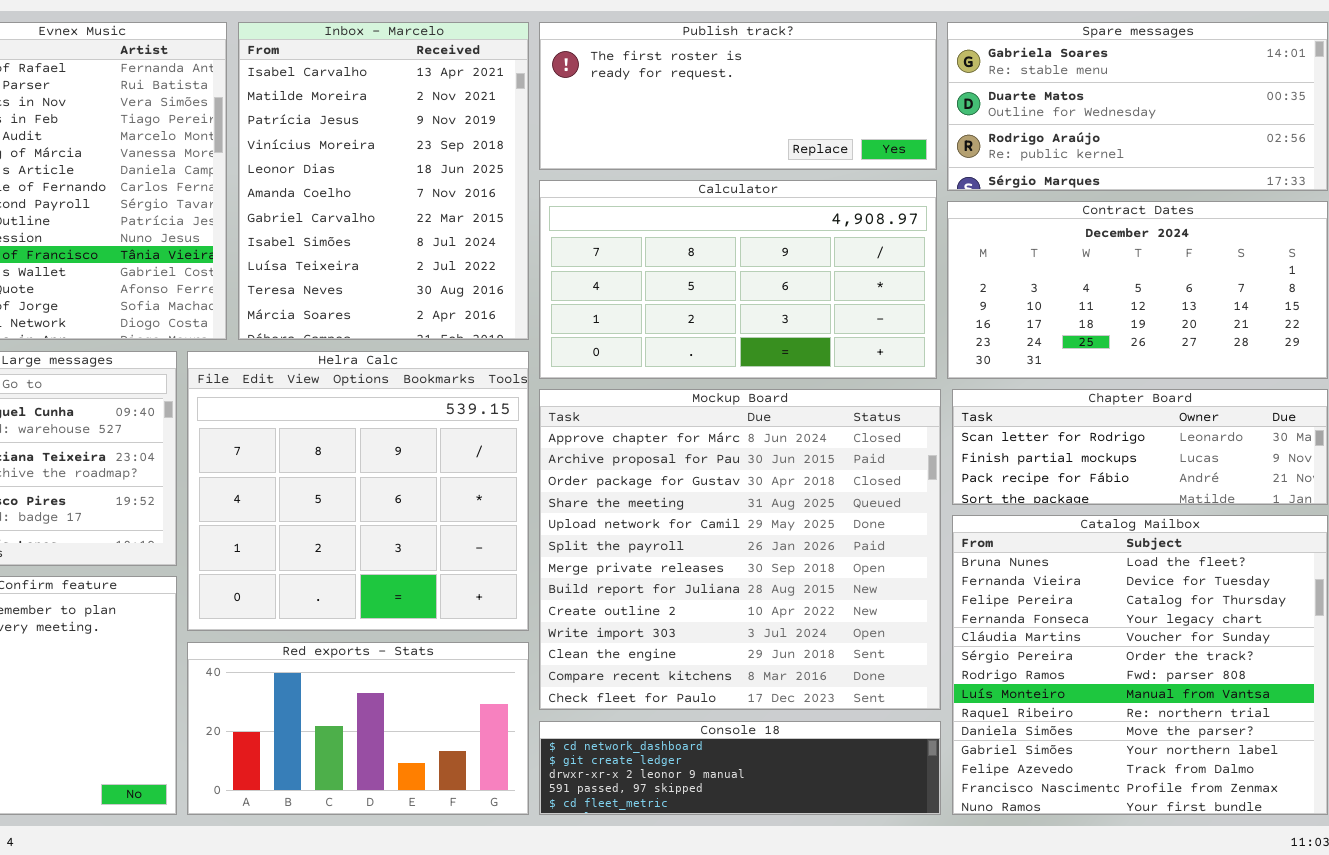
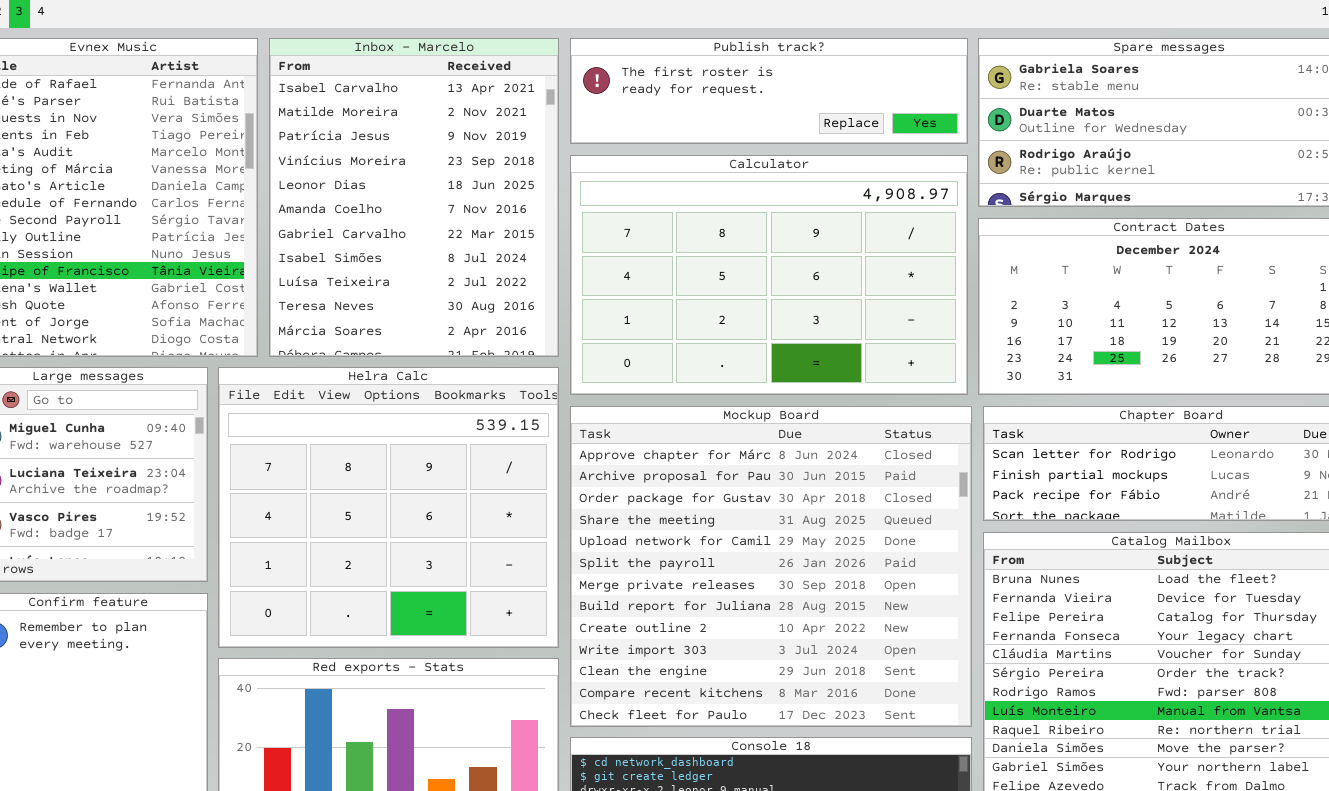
Publish track?: [539,22,937,170] -> [570,38,968,144], resized
Calculator: [539,180,937,379] -> [570,155,968,395], resized

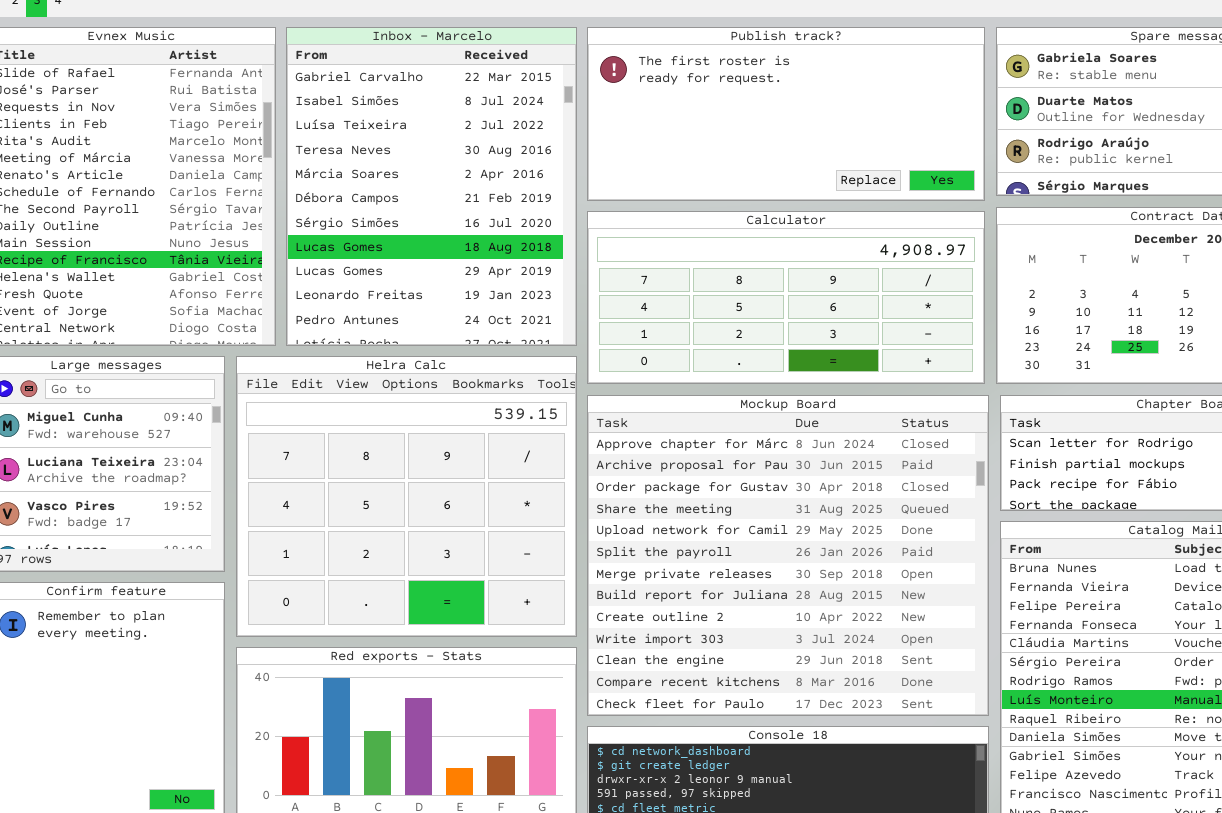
Inbox - Marcelo: [269,38,559,357] -> [286,27,577,346], scrolled down 6 rows
Publish track?: [570,38,968,144] -> [587,27,985,201], resized
Calculator: [570,155,968,395] -> [587,211,985,384], resized

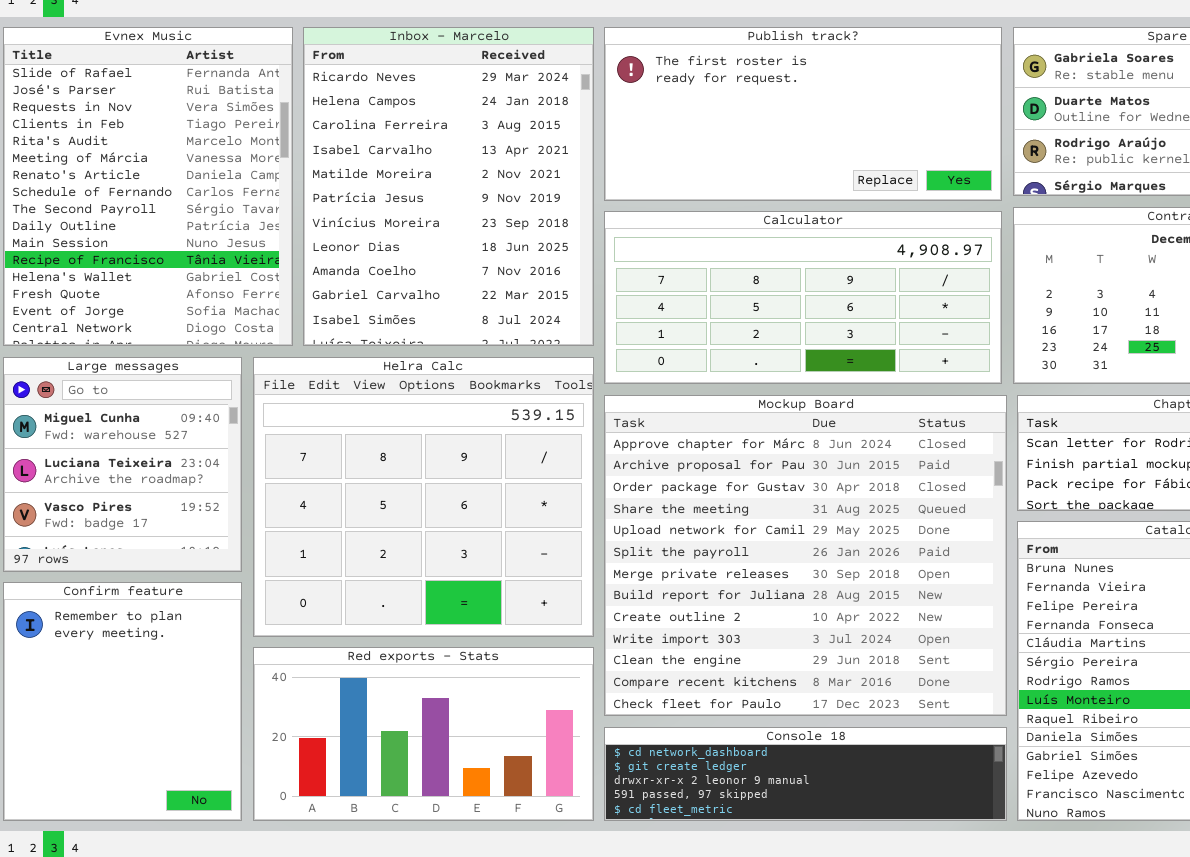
Inbox - Marcelo: [286,27,577,346] -> [303,27,594,346], scrolled up 9 rows

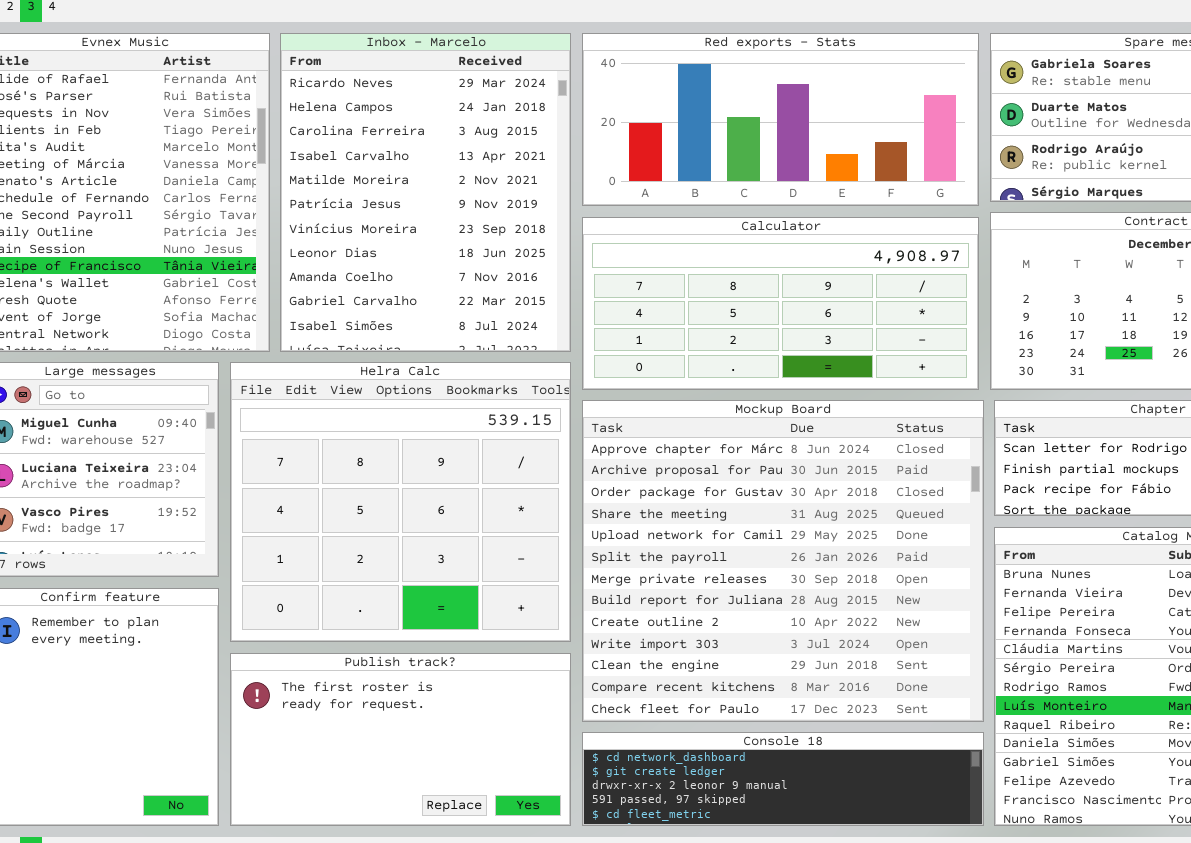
Publish track?: [604,27,1002,201] -> [230,653,571,826], moved, resized
Red exports - Stats: [253,647,594,821] -> [582,33,979,206], moved, resized

